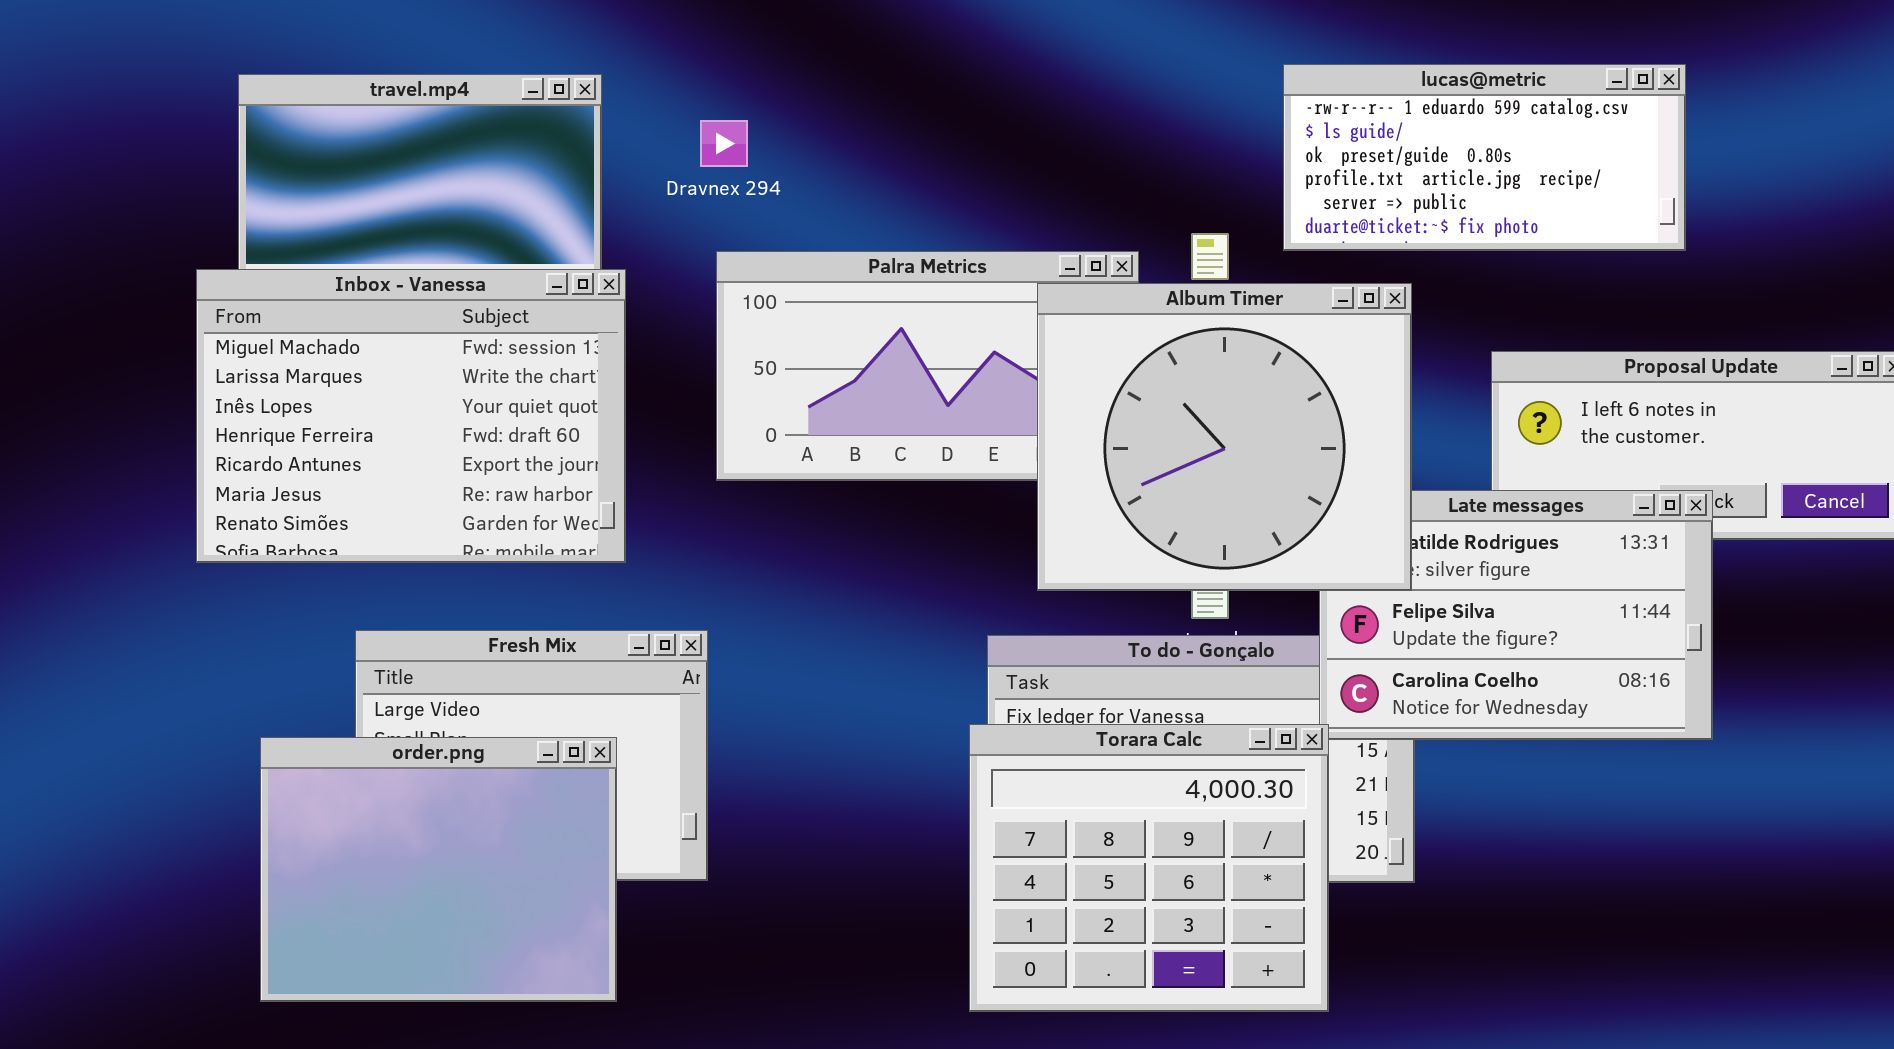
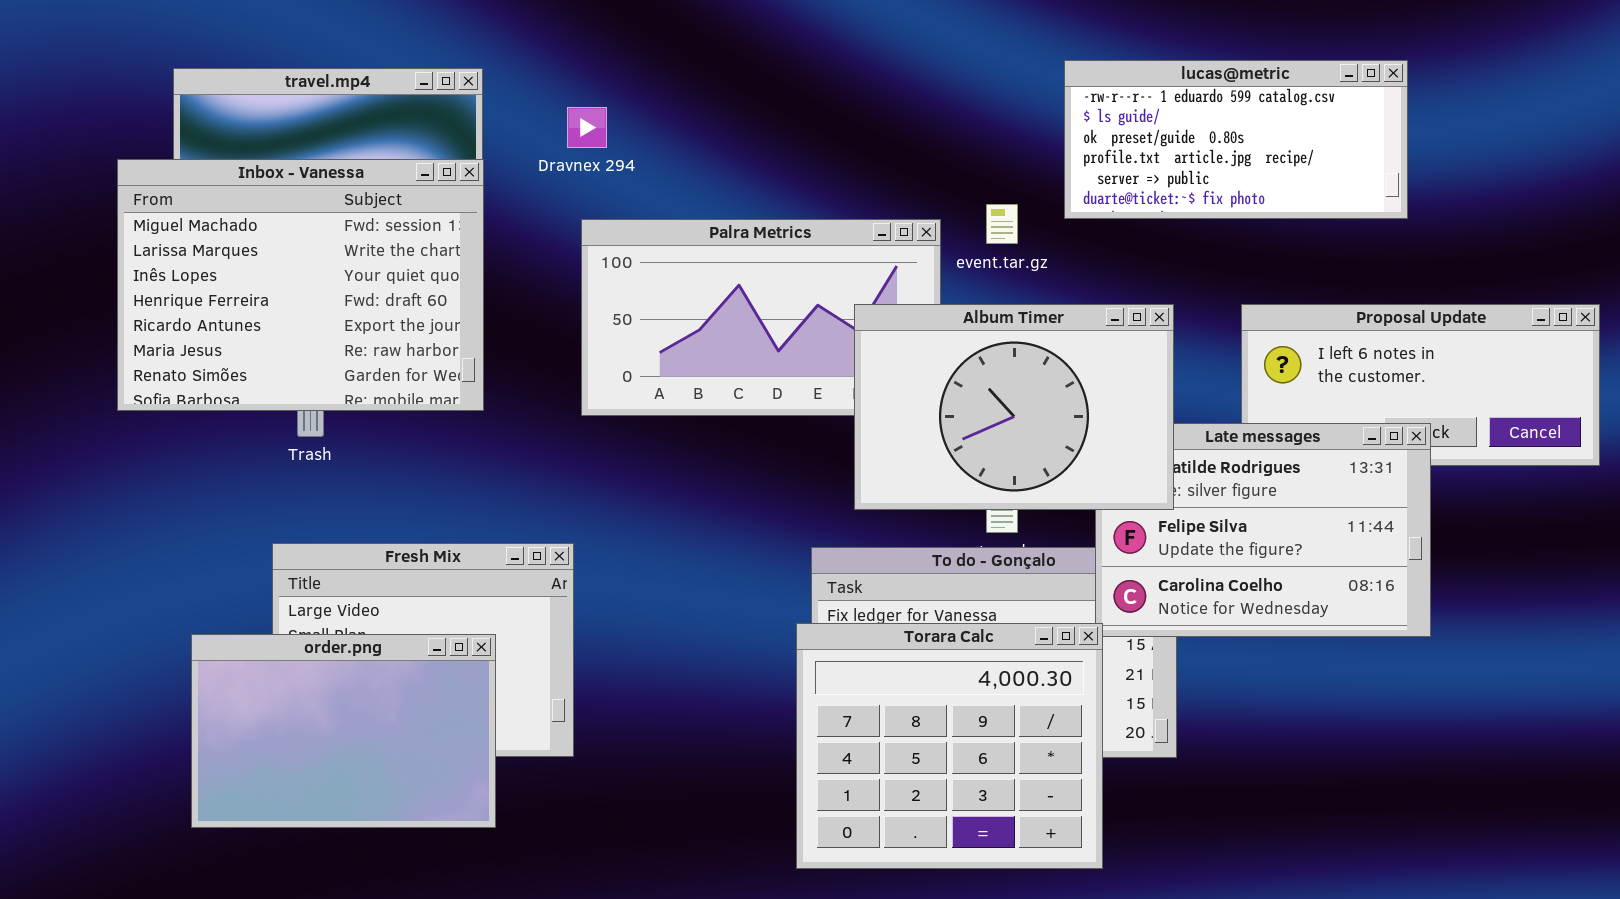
Inbox - Vanessa: [196,269,626,563] -> [117,159,484,411], moved
Album Timer: [1037,283,1412,591] -> [854,304,1174,510], resized
order.png: [260,737,617,1002] -> [191,634,496,828], resized

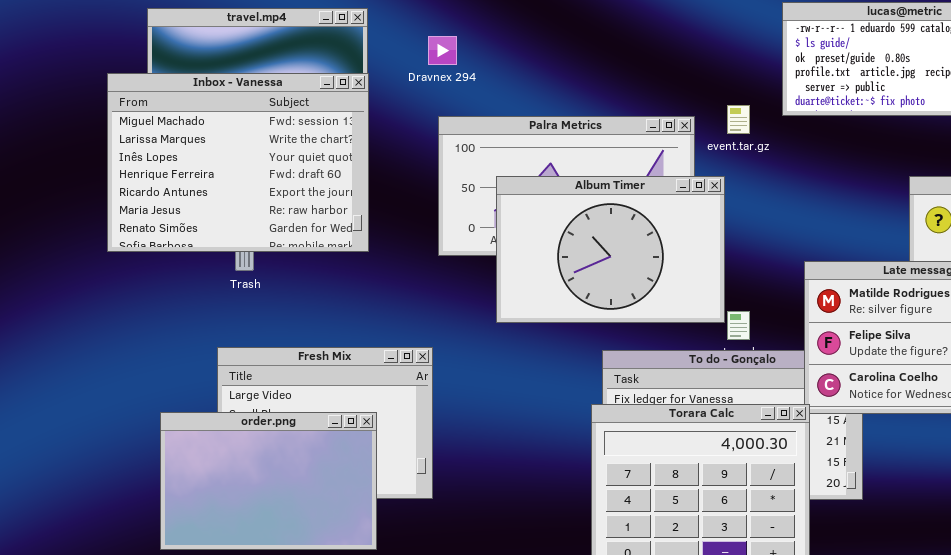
Album Timer: [854,304,1174,510] -> [496,176,725,323], moved

